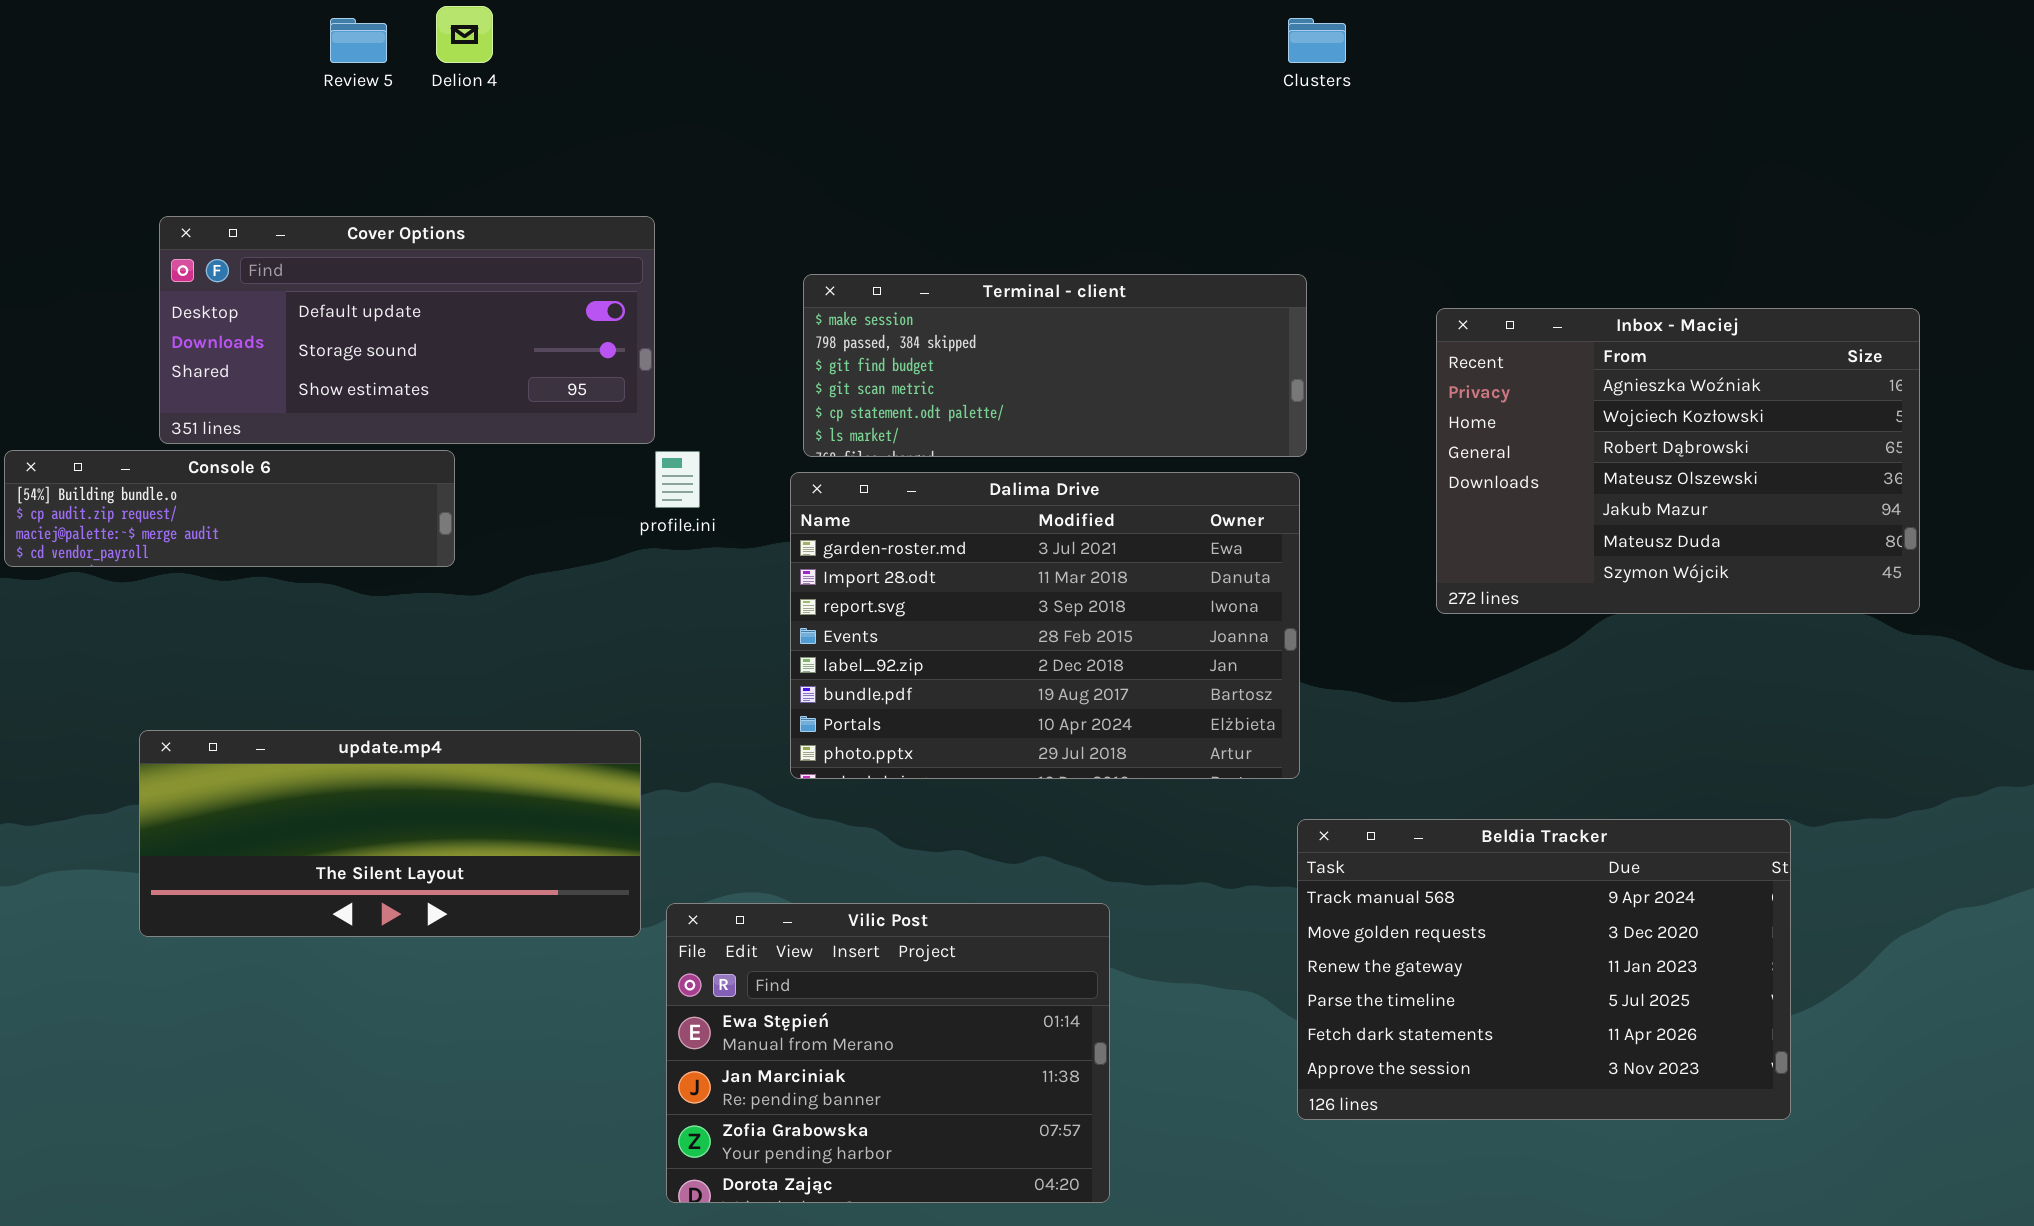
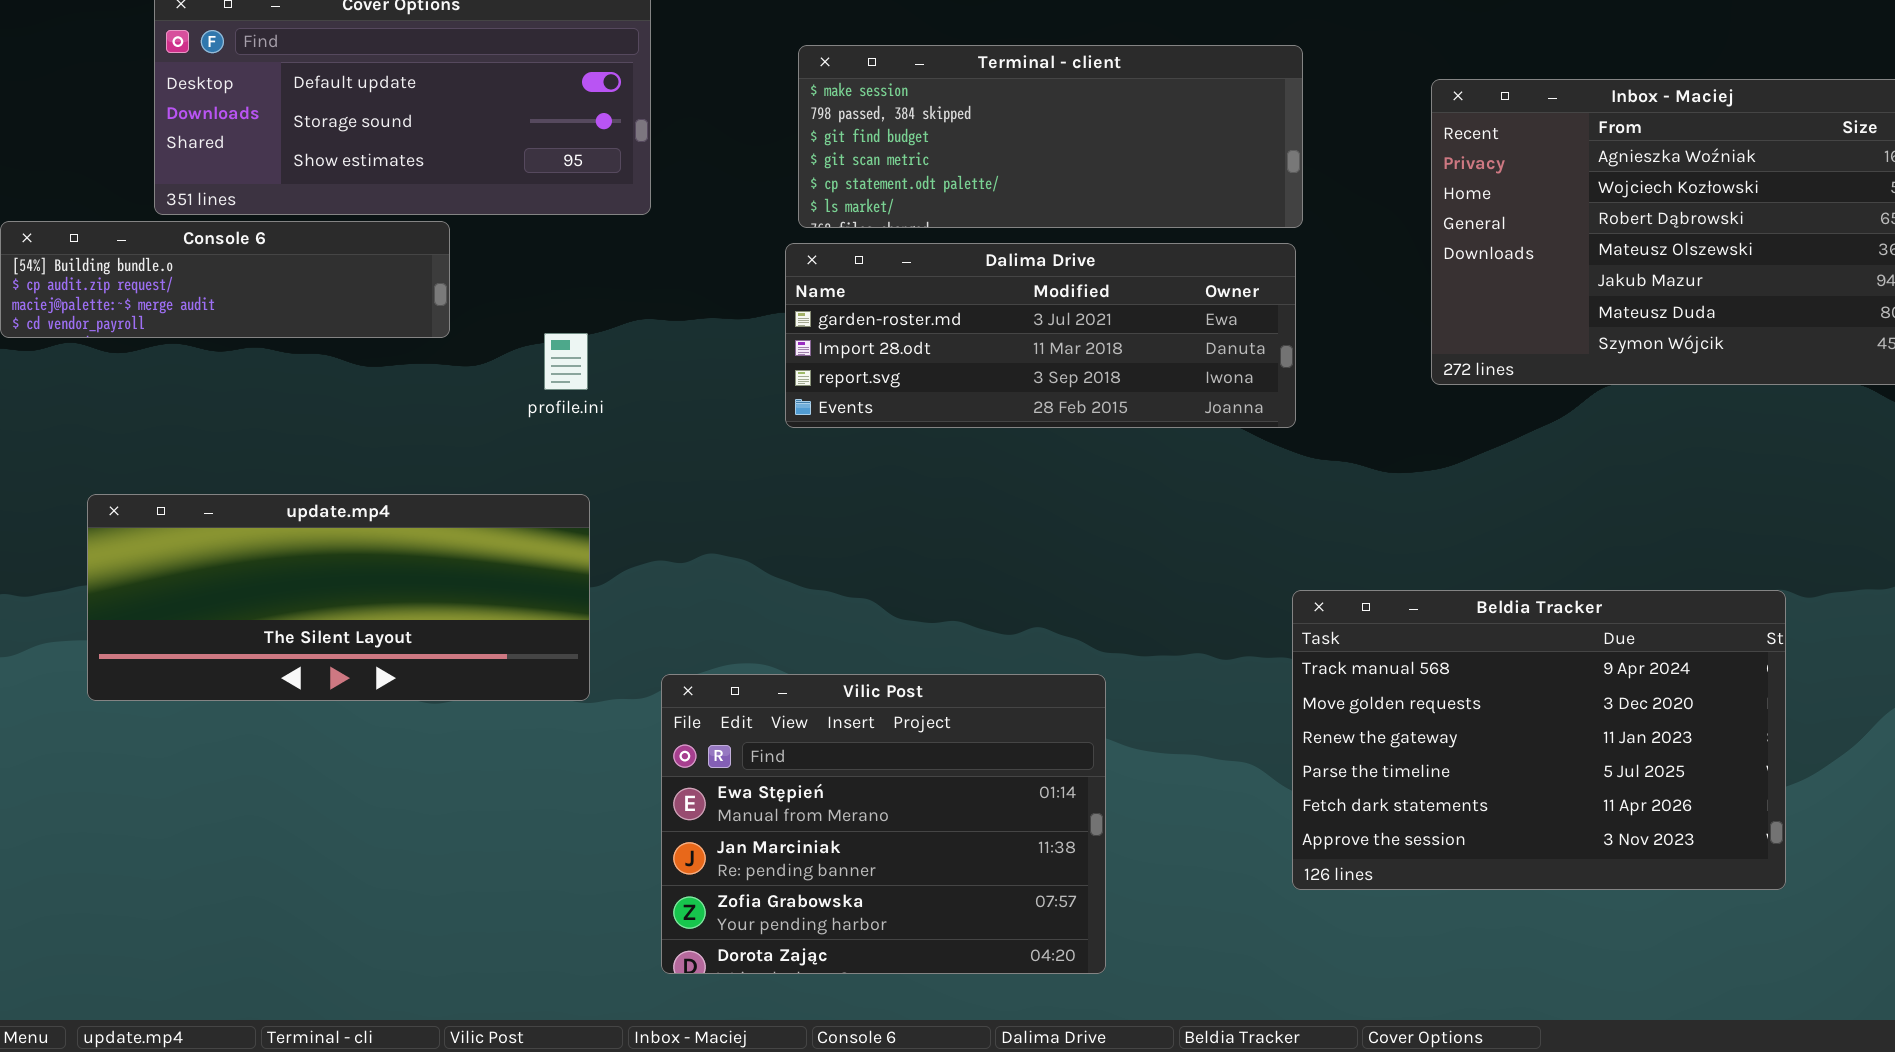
profile.ini: [655,451,700,508] -> [544,333,588,390], moved
Dalima Drive: [790,472,1300,779] -> [785,243,1296,428], resized
update.mp4: [139,730,641,937] -> [87,494,590,701], moved

